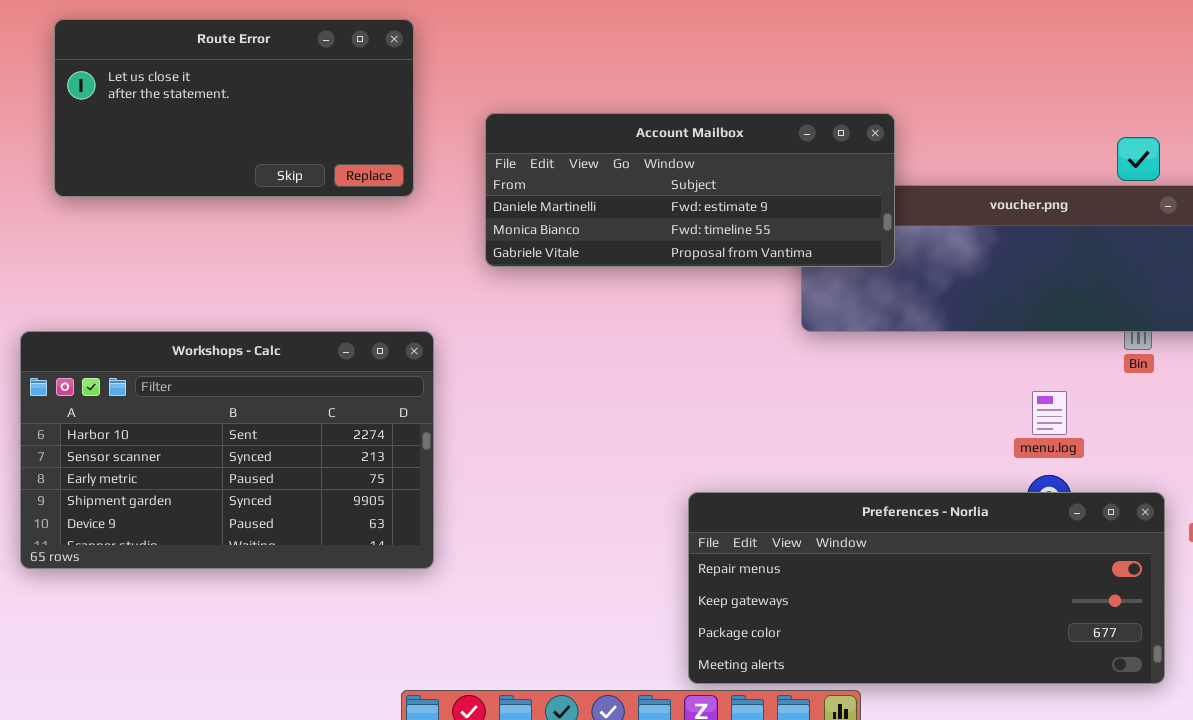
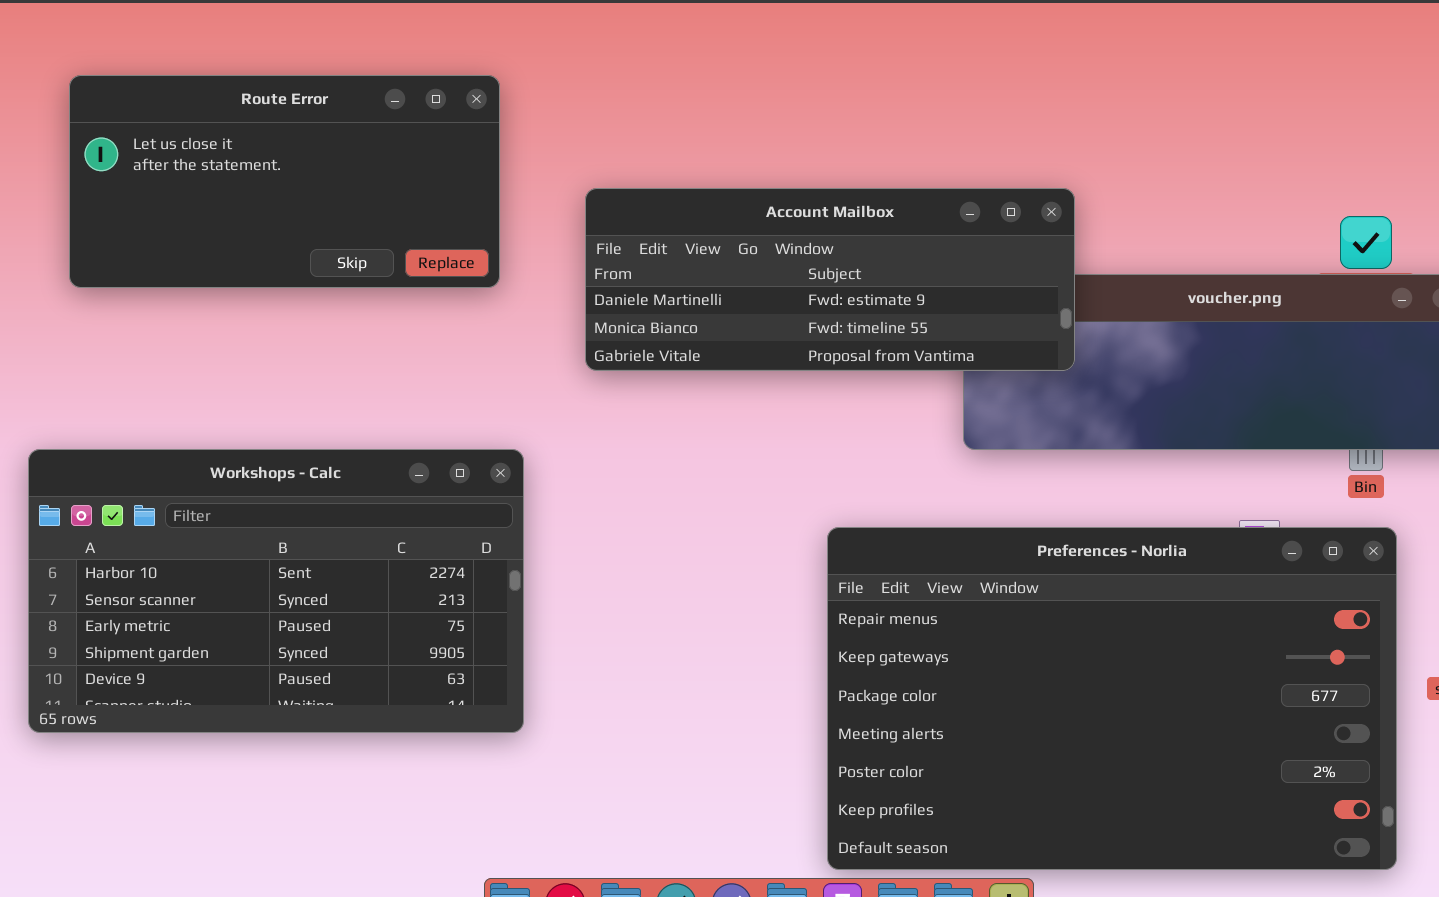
Preferences - Norlia: [688,492,1165,684] -> [827,527,1397,870], resized

